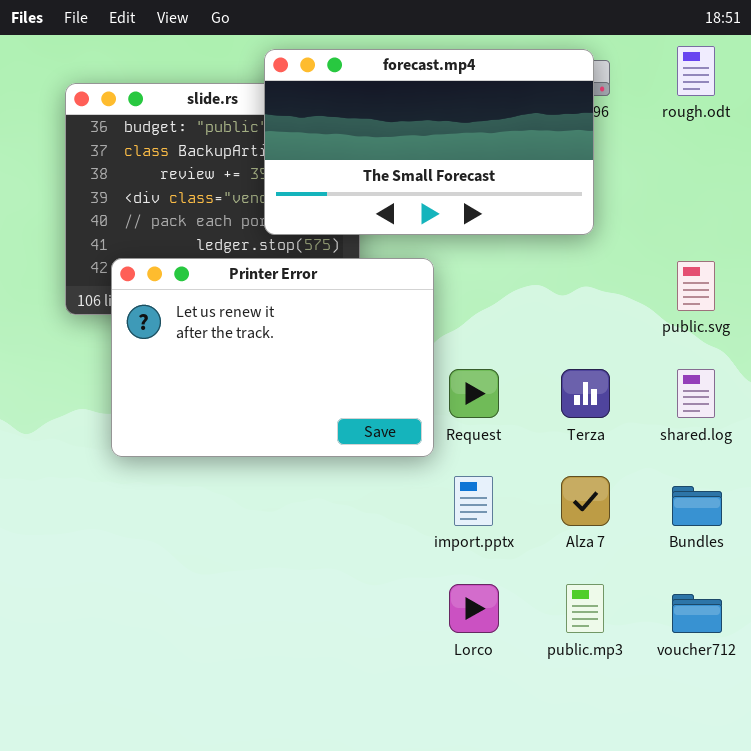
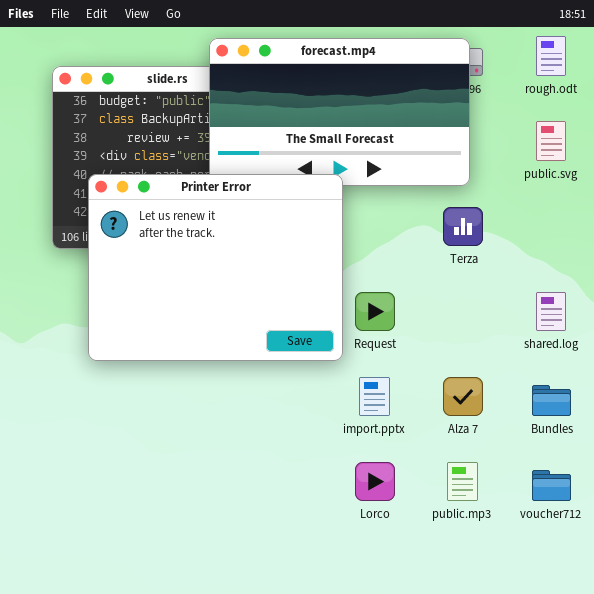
Printer Error: [111,258,434,457] -> [88,174,343,361], resized
public.svg: [677,261,715,311] -> [536,121,566,161], moved
Terza: [561,369,610,418] -> [443,207,483,246], moved

